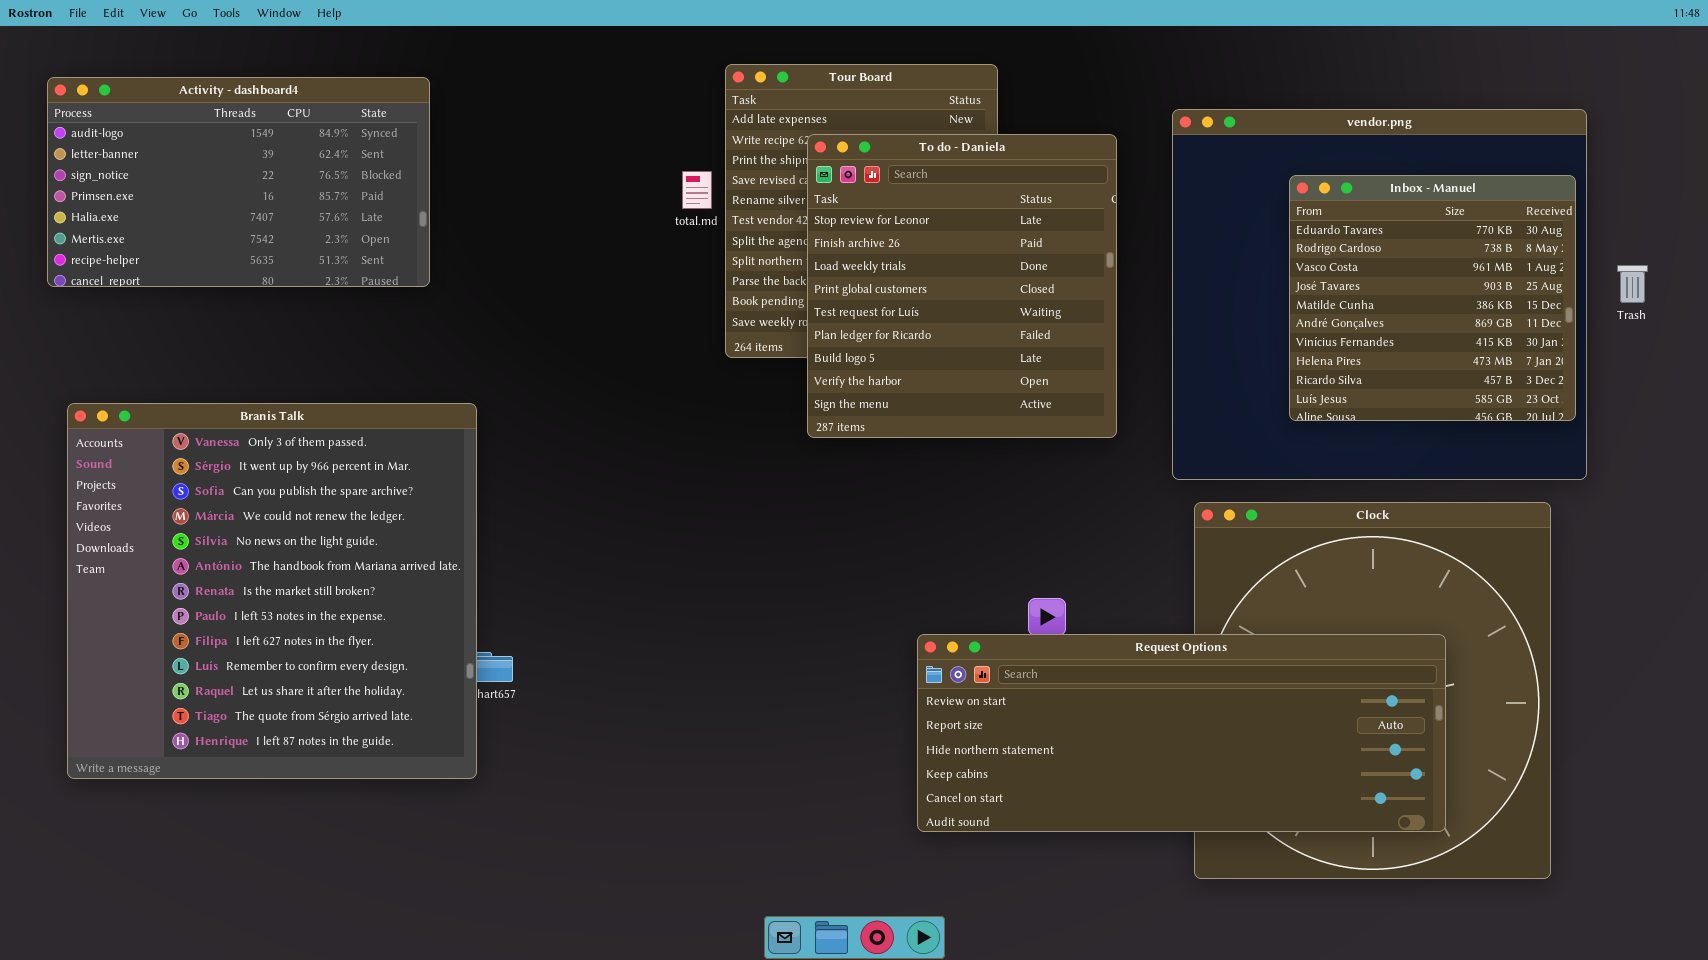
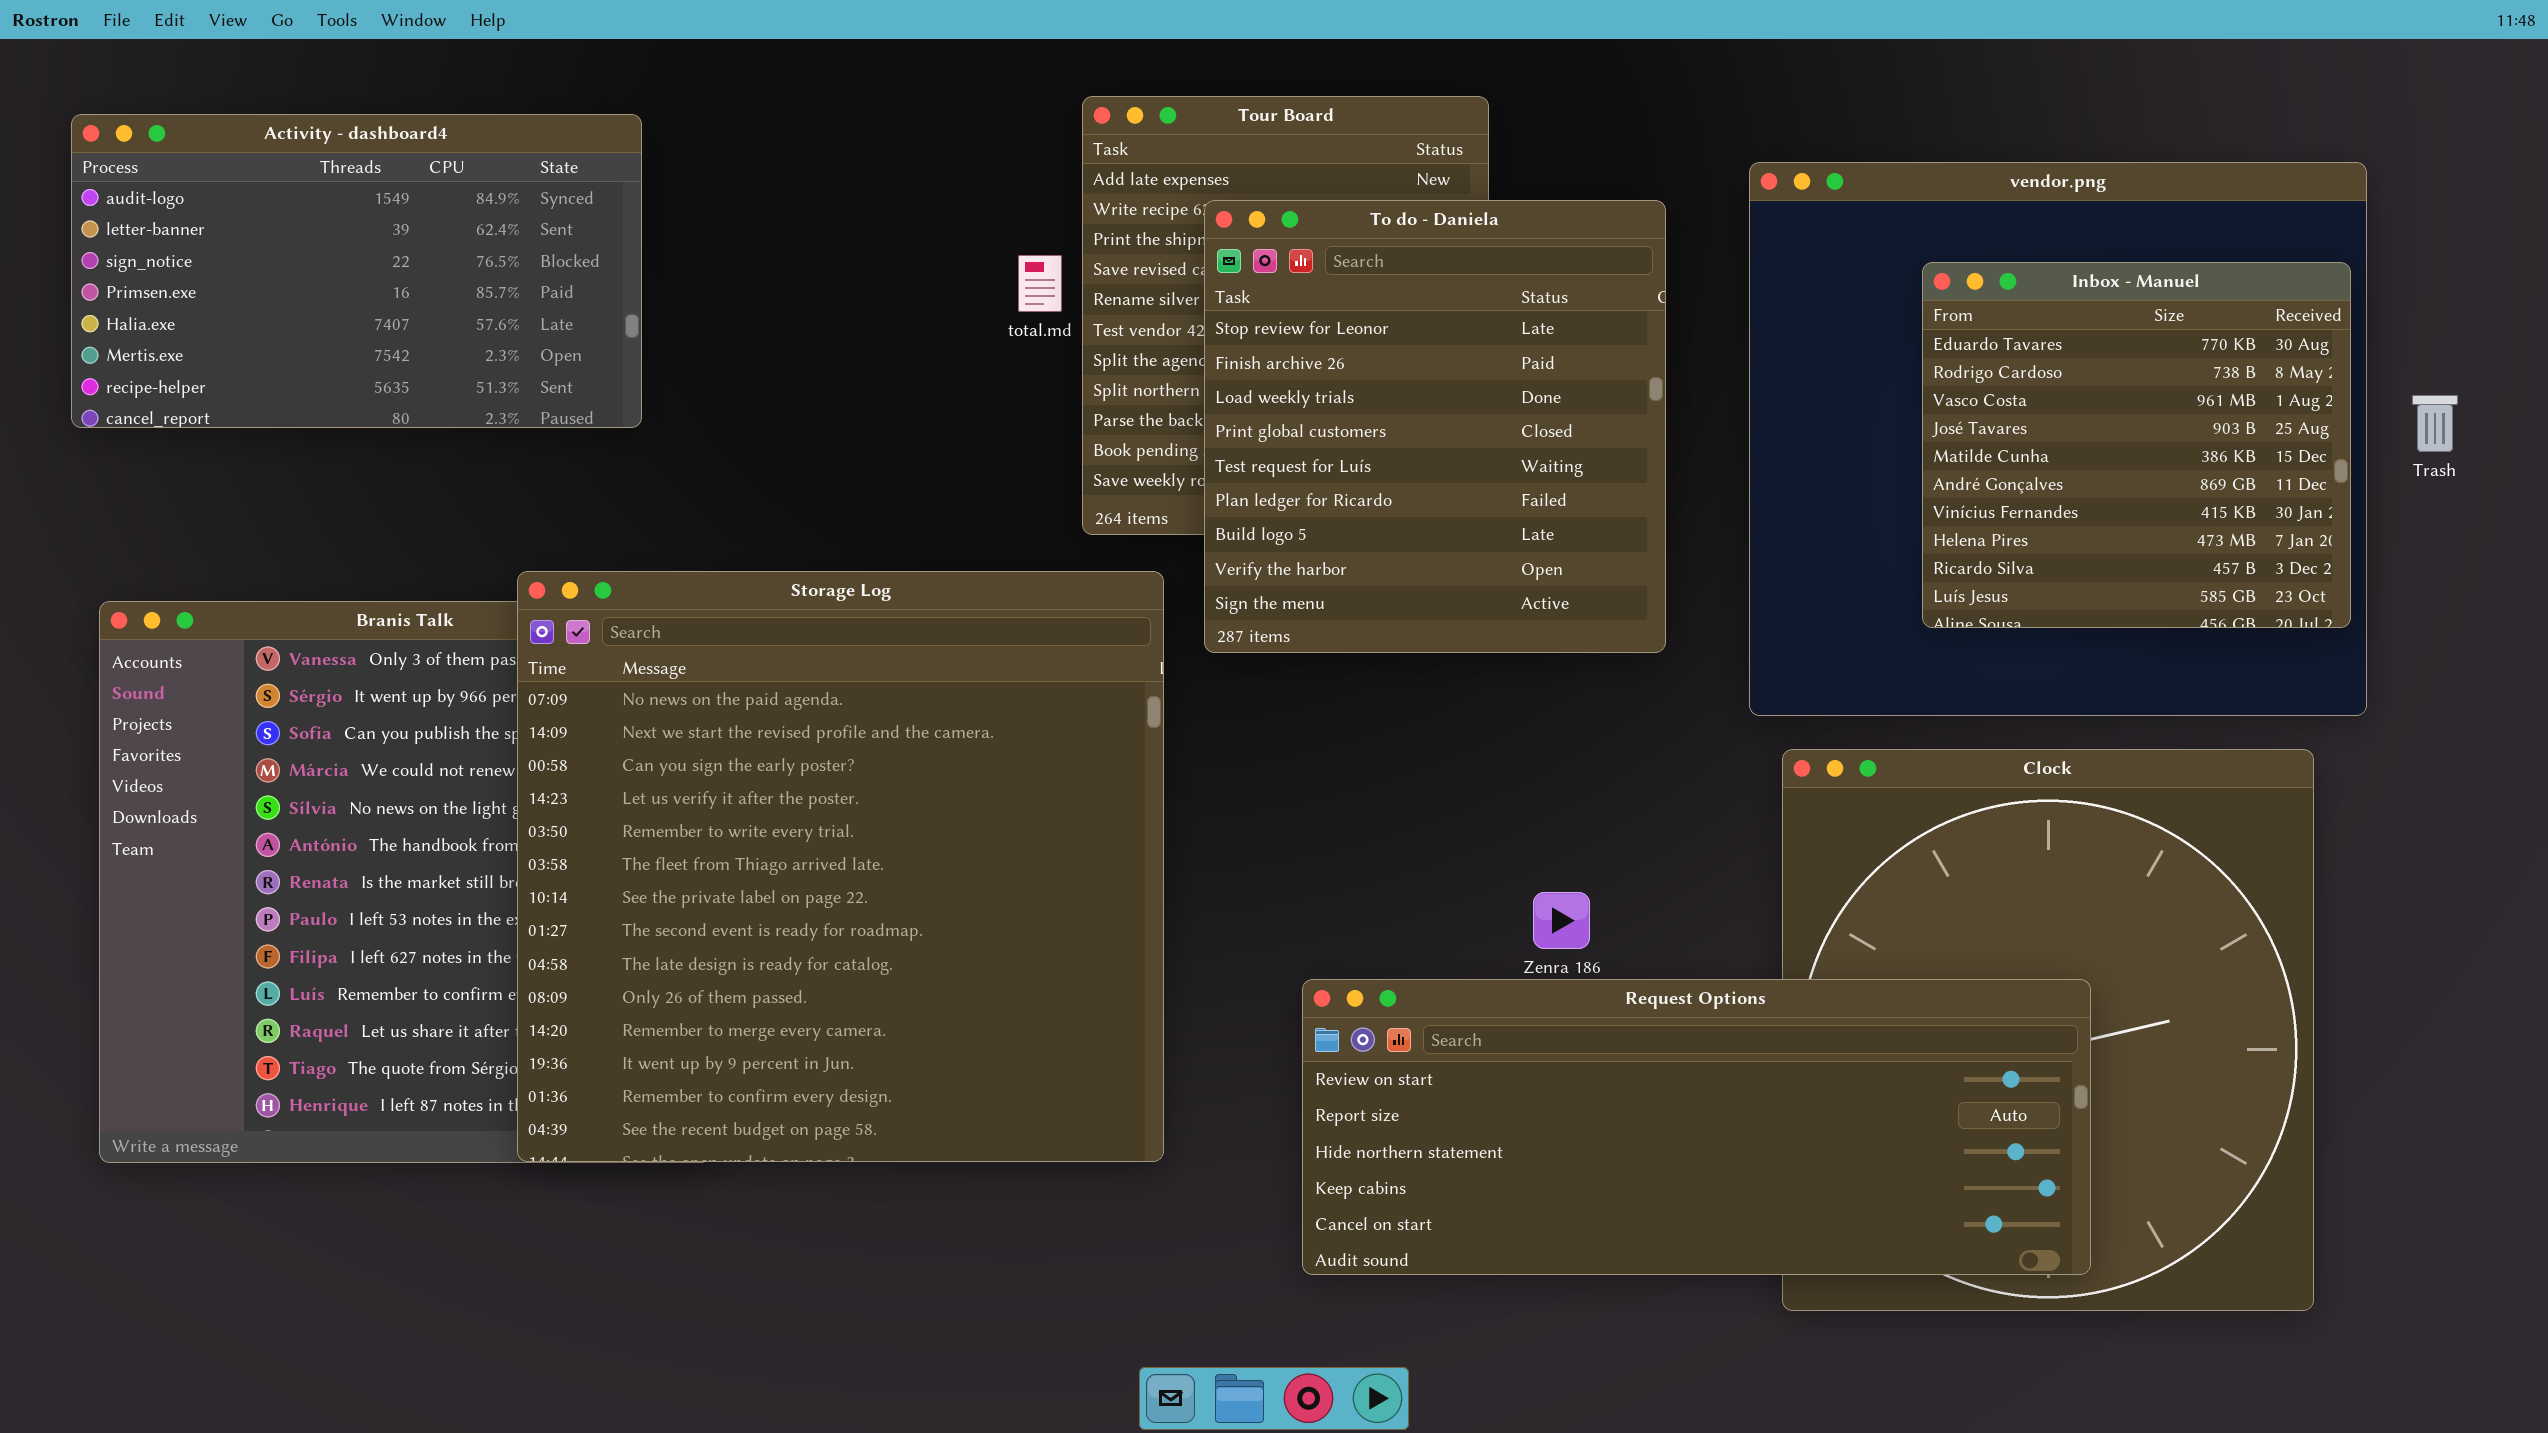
Storage Log: none -> [517,571,1164,1162], opened
Request Options: [917,634,1446,832] -> [1302,979,2091,1275], moved

